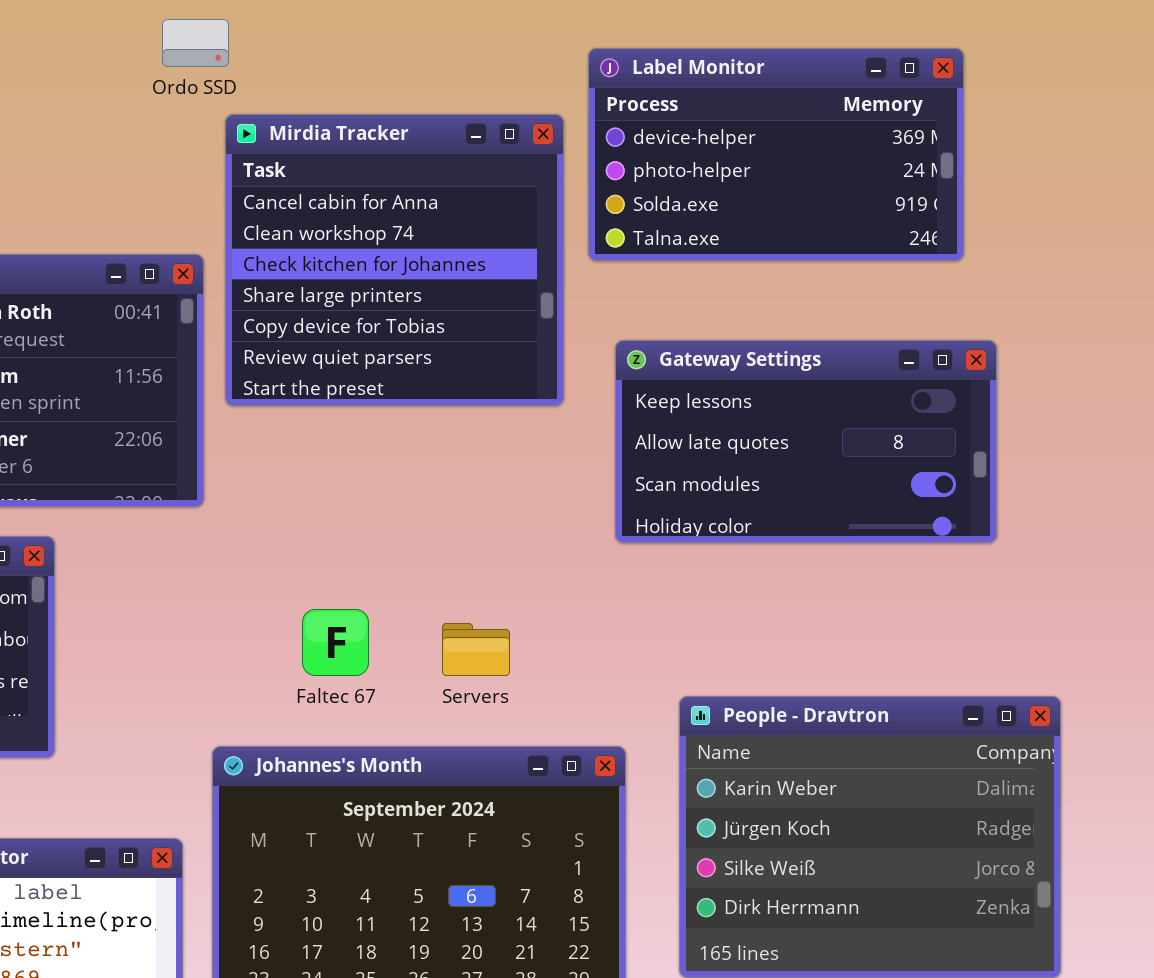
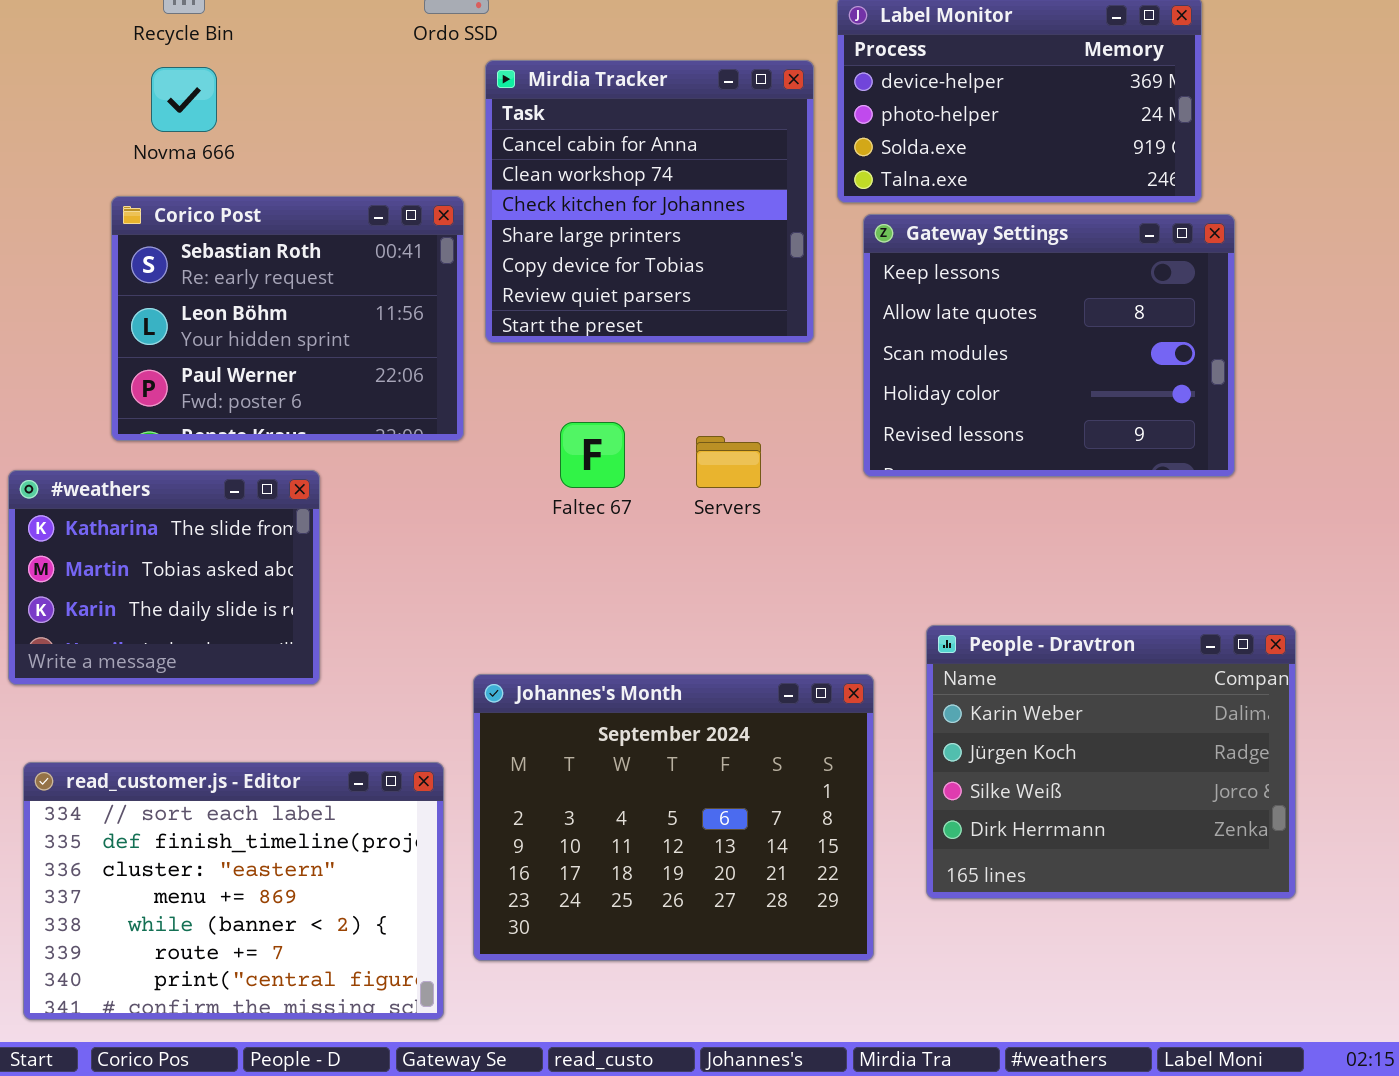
Gateway Settings: [615,340,997,543] -> [863,214,1235,477], resized
Faltec 67: [302,609,369,676] -> [560,422,625,488], moved
Servers: [442,623,510,676] -> [696,436,761,488], moved

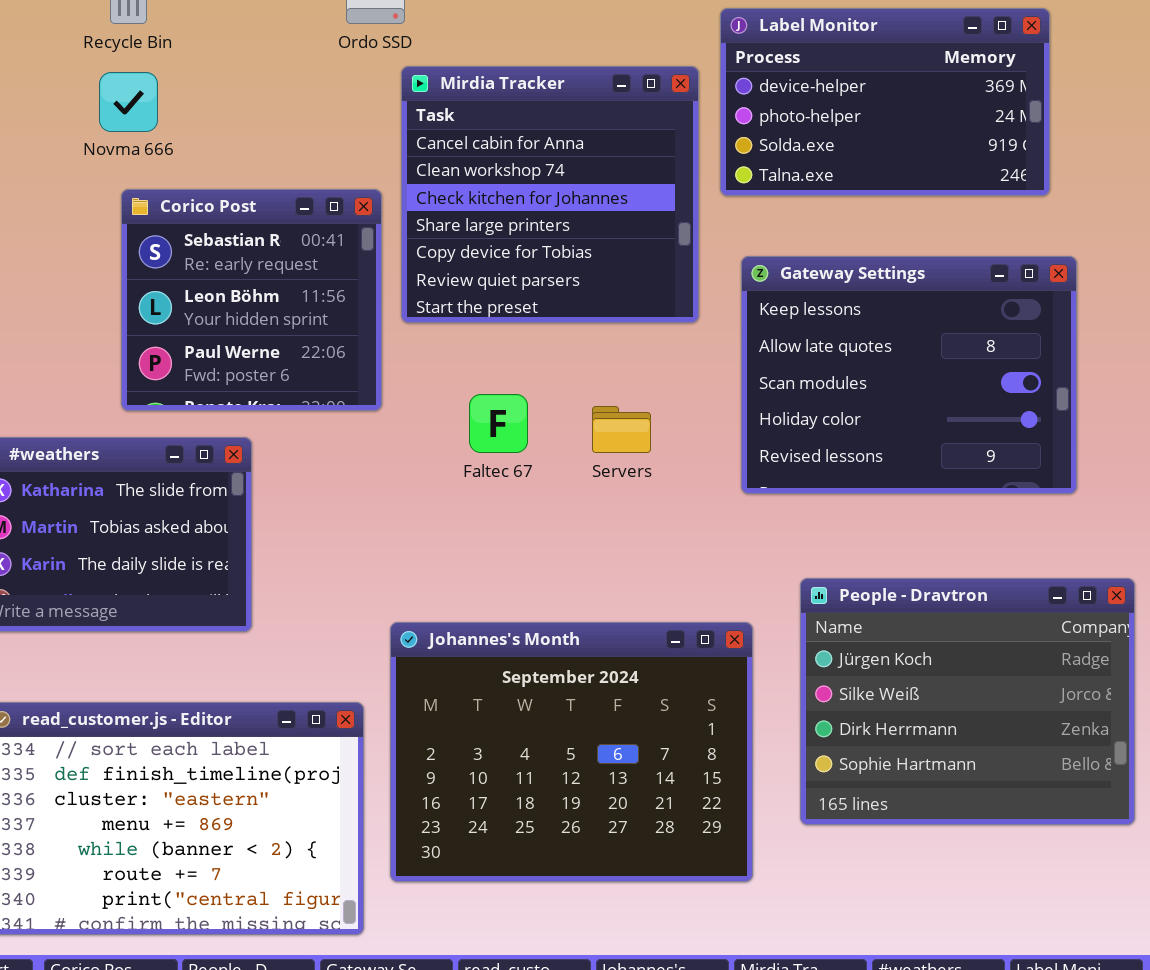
Corico Post: [111,196,464,441] -> [121,189,382,411], resized
Gateway Settings: [863,214,1235,477] -> [741,256,1077,494], moved
People - Dravtron: [926,625,1296,899] -> [800,578,1135,825], scrolled down 1 row

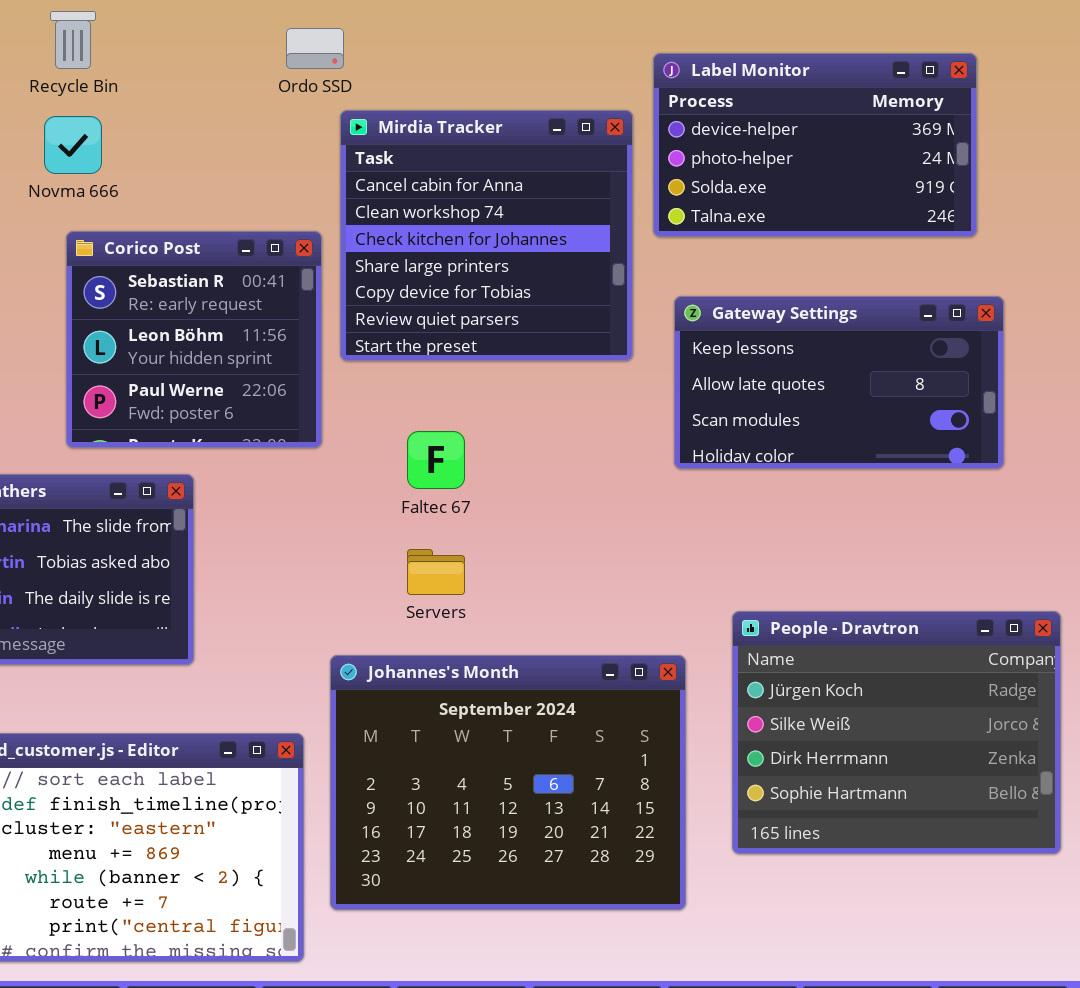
Gateway Settings: [741,256,1077,494] -> [674,296,1004,469], resized
Servers: [592,406,651,453] -> [407,549,465,595], moved

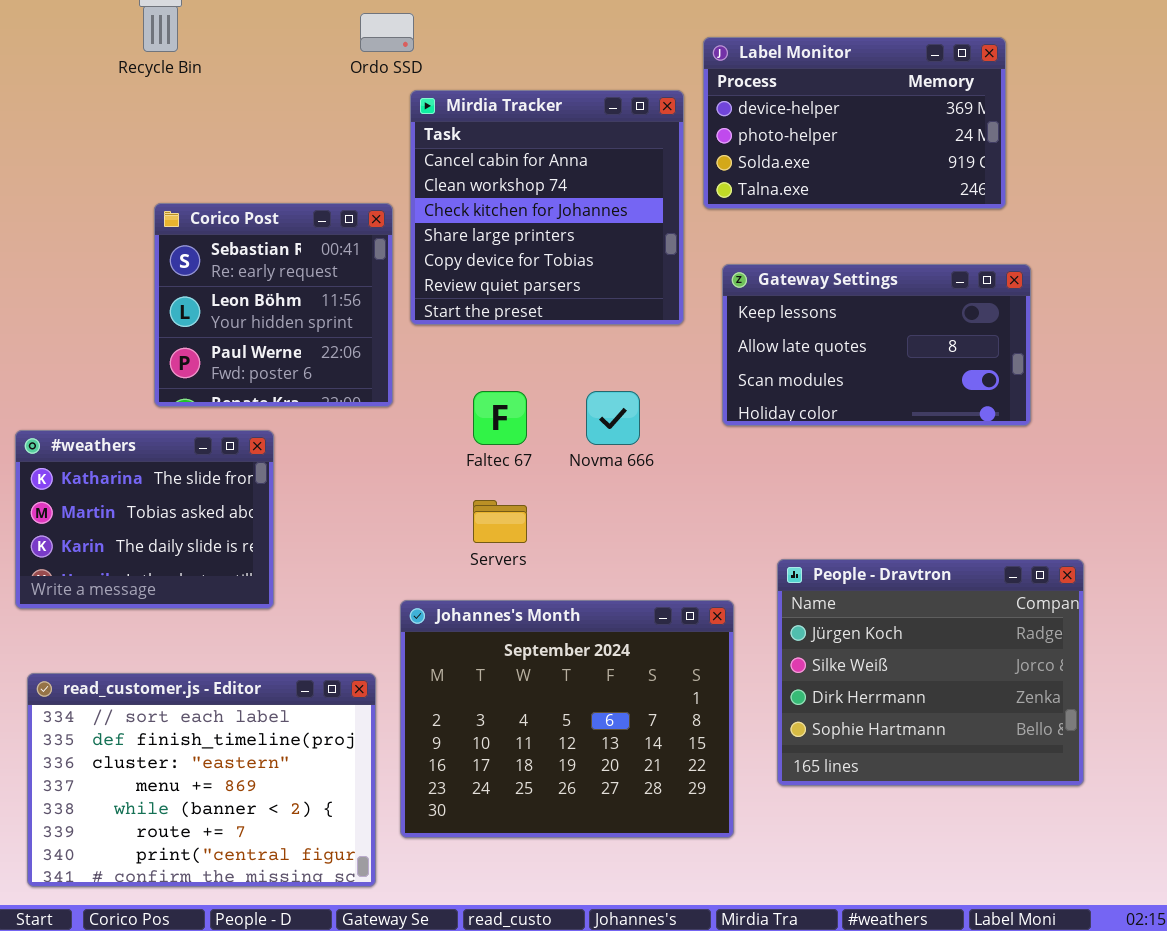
Novma 666: [44,116,102,174] -> [586,391,640,445], moved

